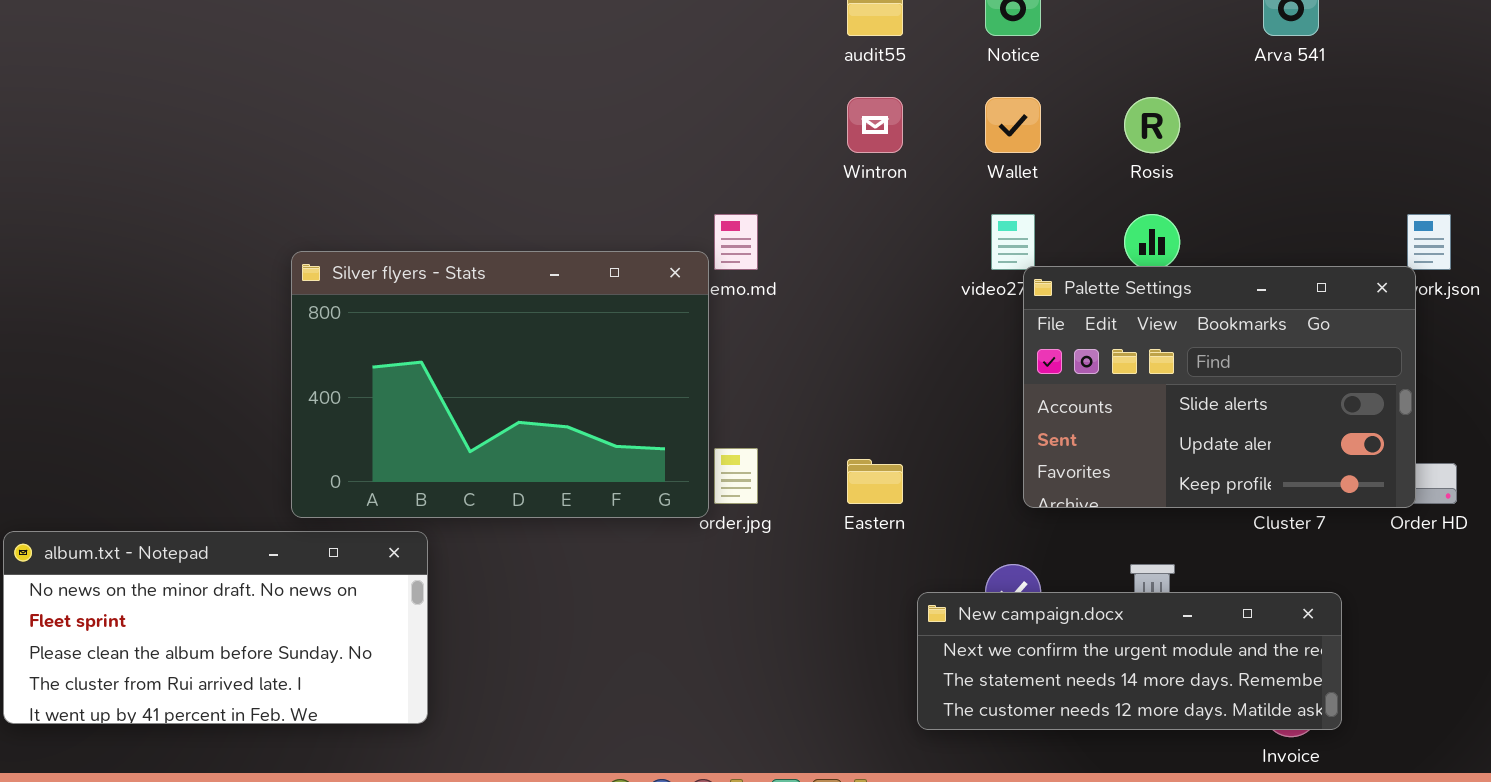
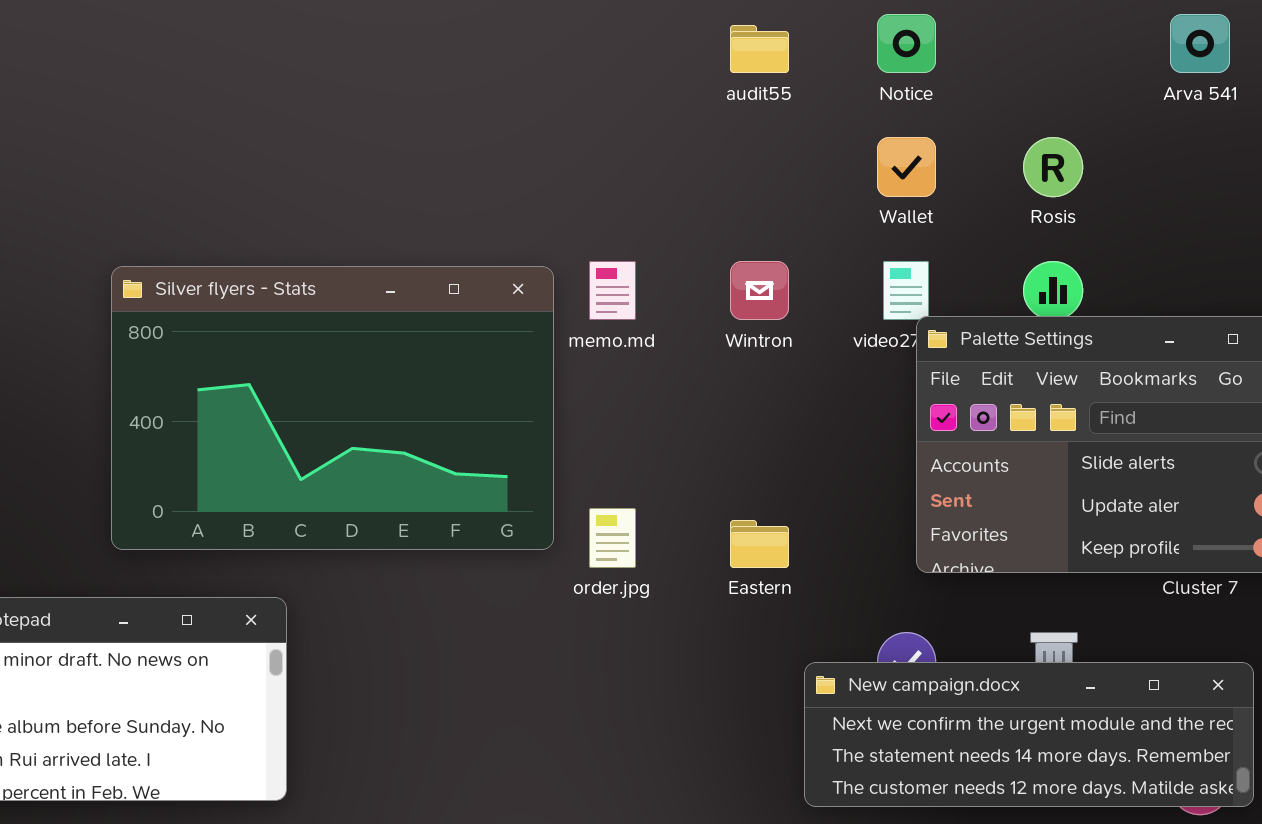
Wintron: [847,97,903,153] -> [730,261,789,320], moved
Silver flyers - Stats: [291,251,709,518] -> [111,266,554,550], moved

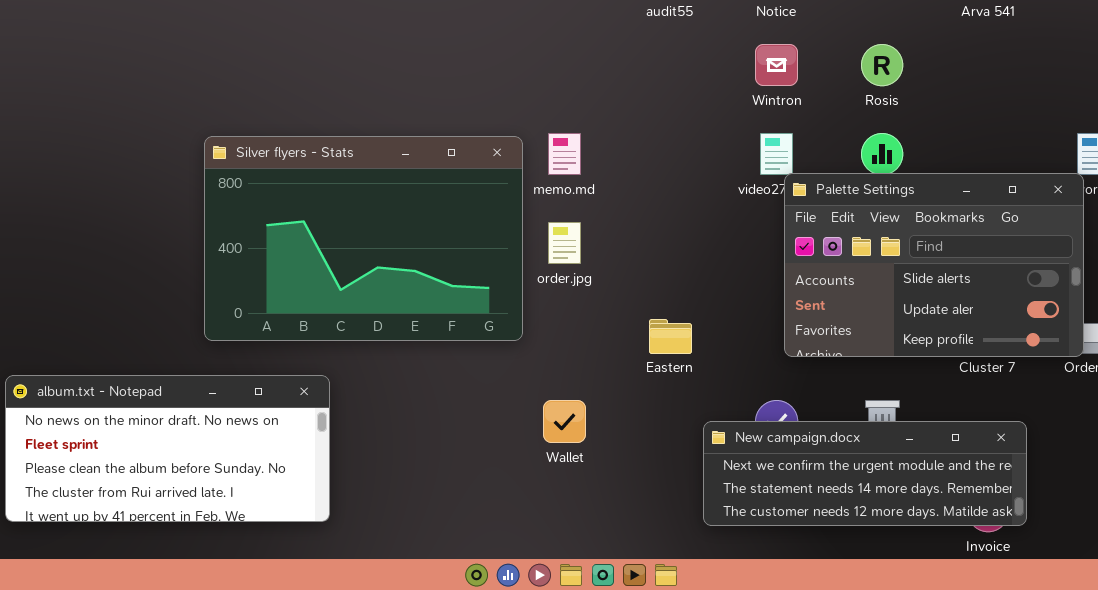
Wallet: [877,137,936,197] -> [543,400,586,443], moved
Wintron: [730,261,789,320] -> [755,44,798,86], moved
order.jpg: [589,508,636,568] -> [548,222,581,264], moved

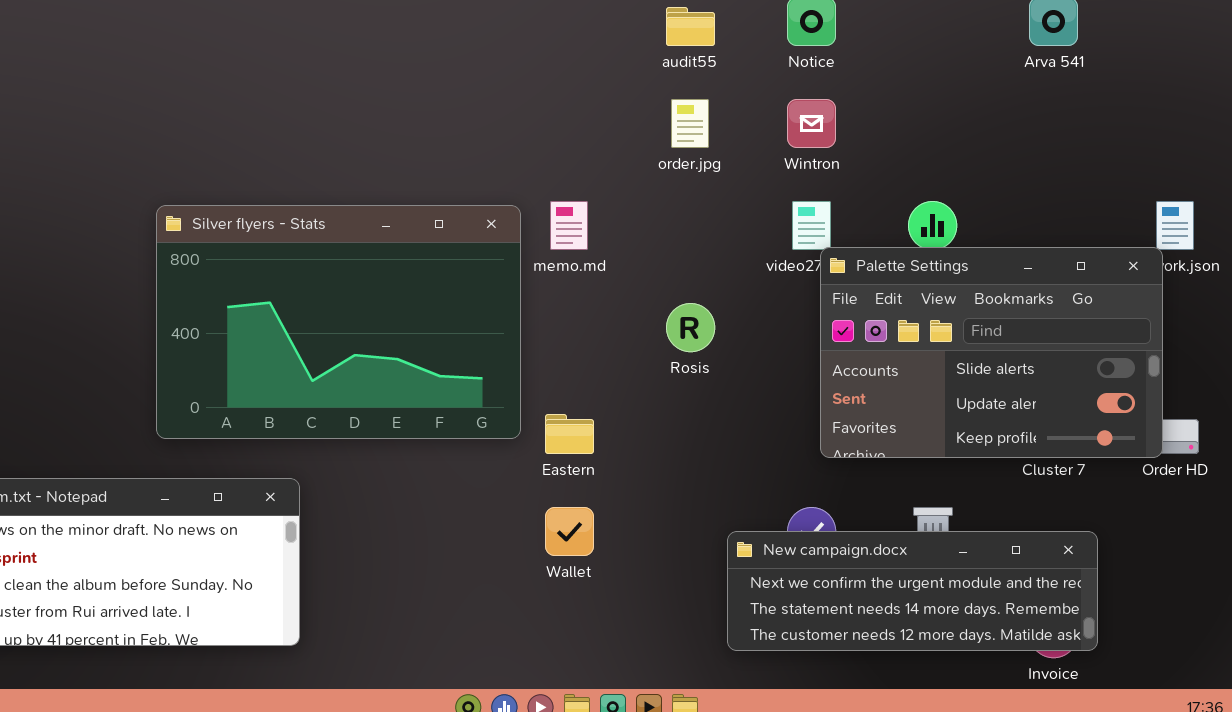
Rosis: [861,44,903,86] -> [666,303,715,352], moved
order.jpg: [548,222,581,264] -> [671,99,709,148], moved
Eastern: [649,319,692,354] -> [545,414,594,454], moved

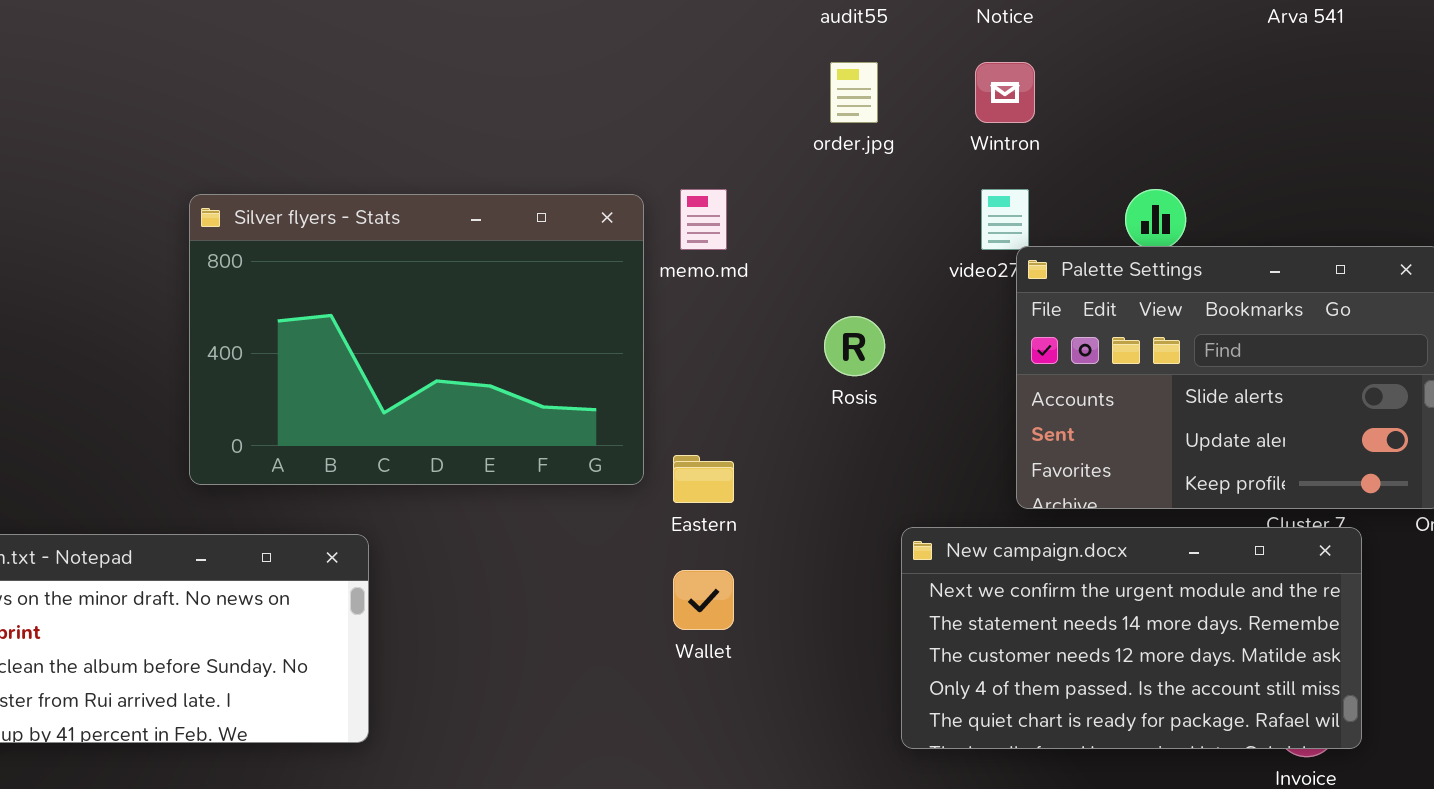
New campaign.docx: [727,531,1098,651] -> [901,527,1362,749], resized

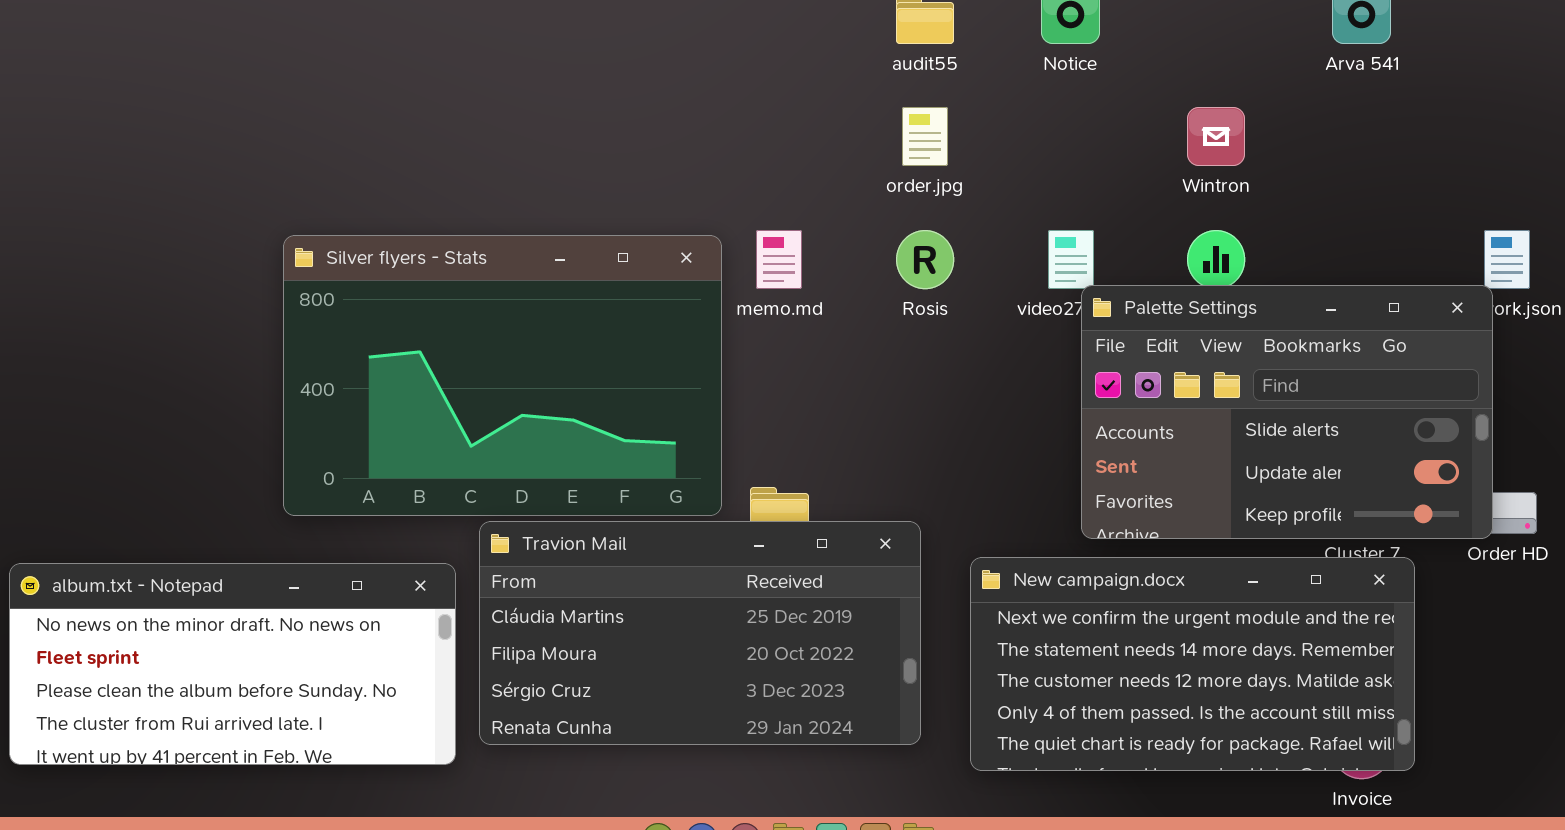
Wintron: [975,62,1035,123] -> [1187,107,1245,166], moved
Rosis: [824,316,885,376] -> [896,230,954,289], moved
Travion Mail: none -> [479,521,921,745], opened

